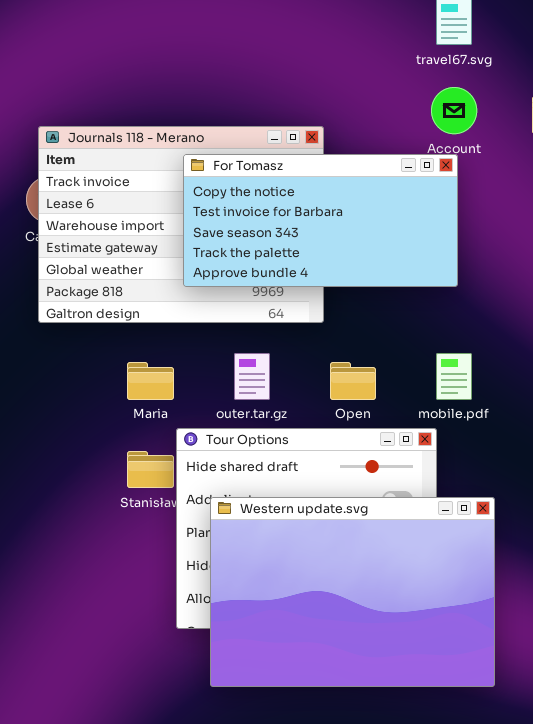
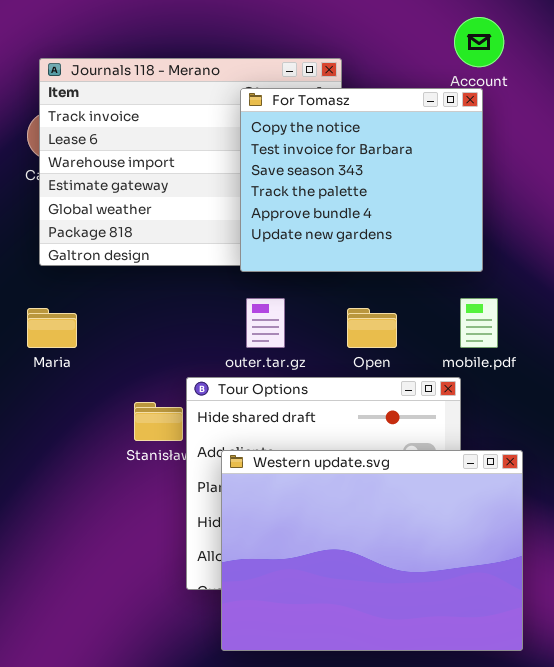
For Tomasz: [183,154,458,287] -> [240,88,483,272], resized
Maria: [127,362,174,400] -> [27,308,77,348], moved

